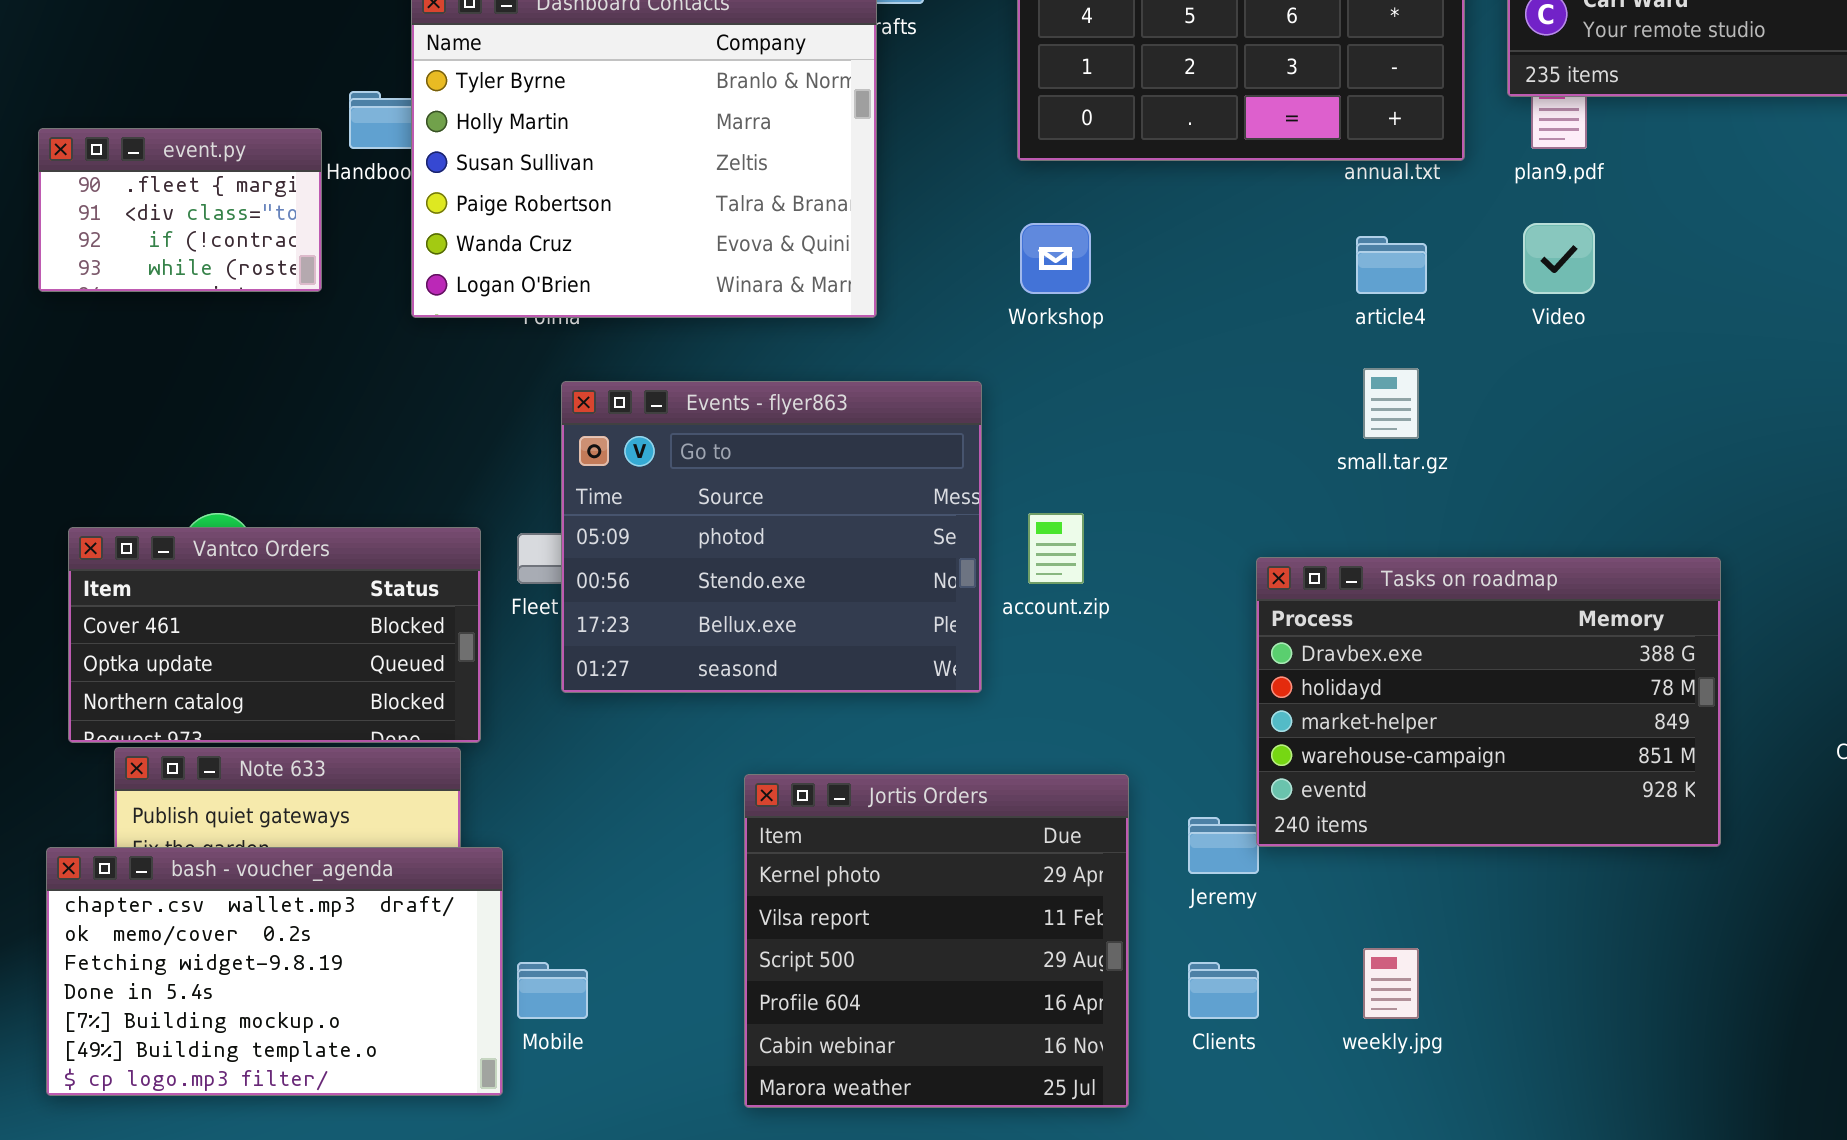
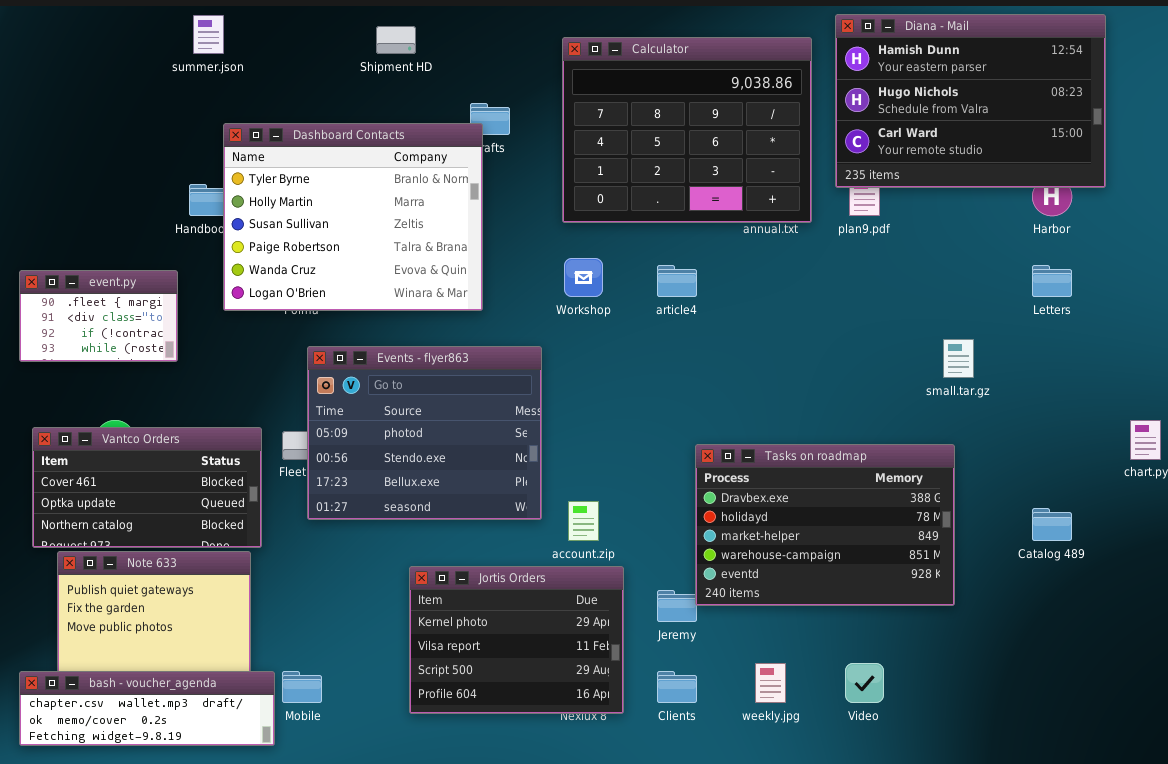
event.py: [38,128,322,292] -> [19,270,178,362], moved
Video: [1523,223,1595,294] -> [845,663,884,703], moved
article4: [1356,236,1427,294] -> [657,265,697,297], moved
small.tar.gz: [1363,368,1419,439] -> [943,339,974,378], moved
account.zip: [1028,513,1084,584] -> [568,501,599,541], moved
Jortis Orders: [744,774,1129,1108] -> [409,566,624,714], resized
bash - voucher_agenda: [46,847,503,1096] -> [19,671,275,746], resized

